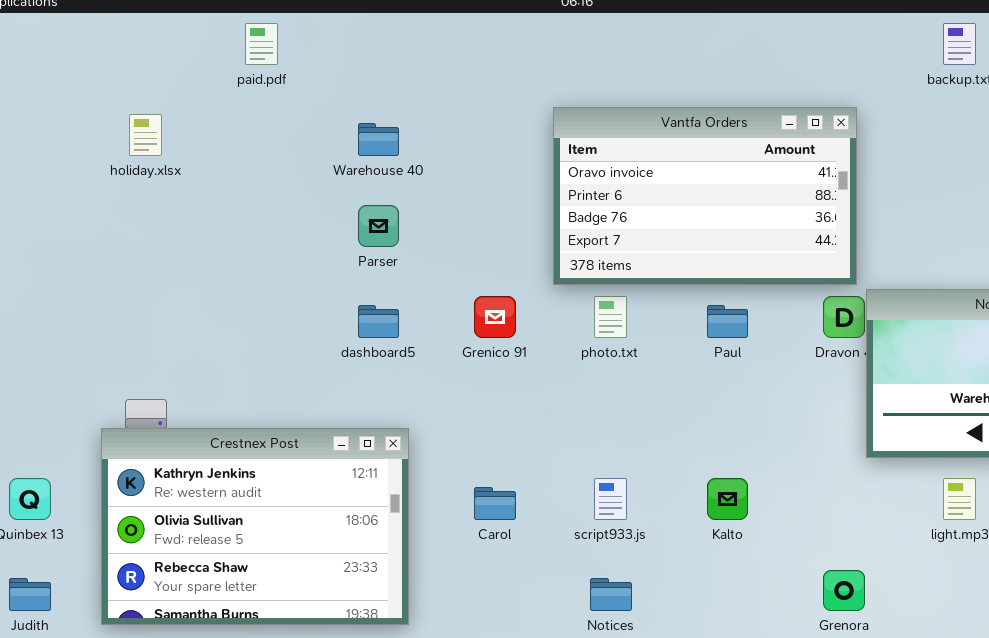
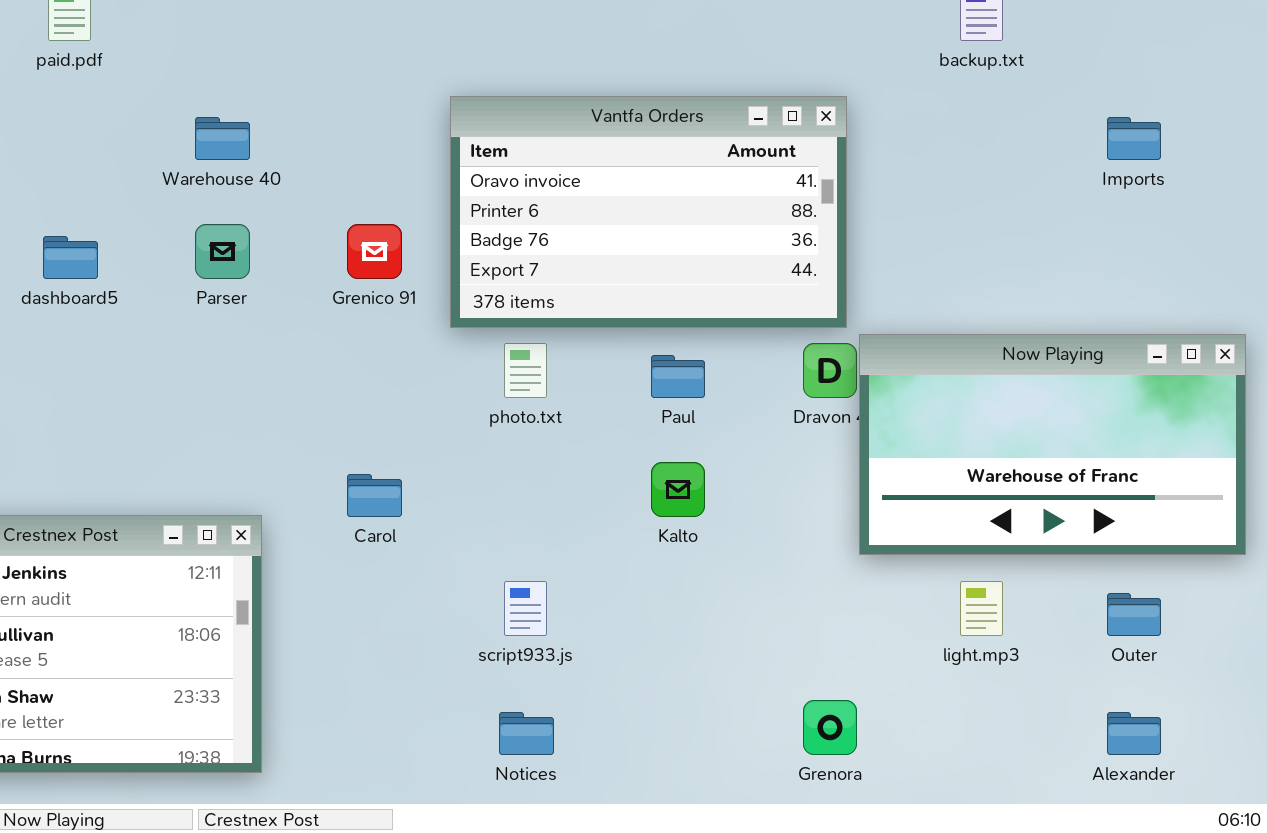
Grenico 91: [474,296,516,338] -> [347,224,402,279], moved
dashboard5: [358,305,399,338] -> [43,236,98,279], moved
Kalto: [707,478,748,520] -> [651,462,705,517], moved
Carol: [474,487,516,520] -> [347,474,402,517], moved

